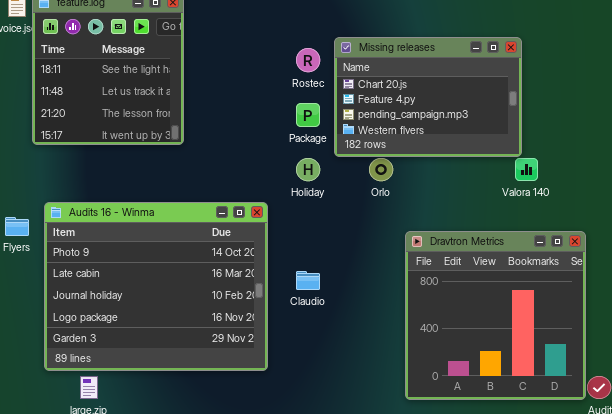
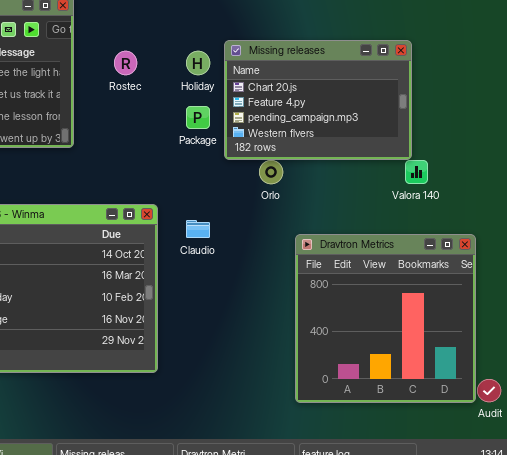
Rostec: [296,48,320,72] -> [114,51,137,75], moved
Holiday: [296,158,320,181] -> [186,51,210,75], moved
Claudio: [296,271,320,290] -> [186,220,210,238], moved

